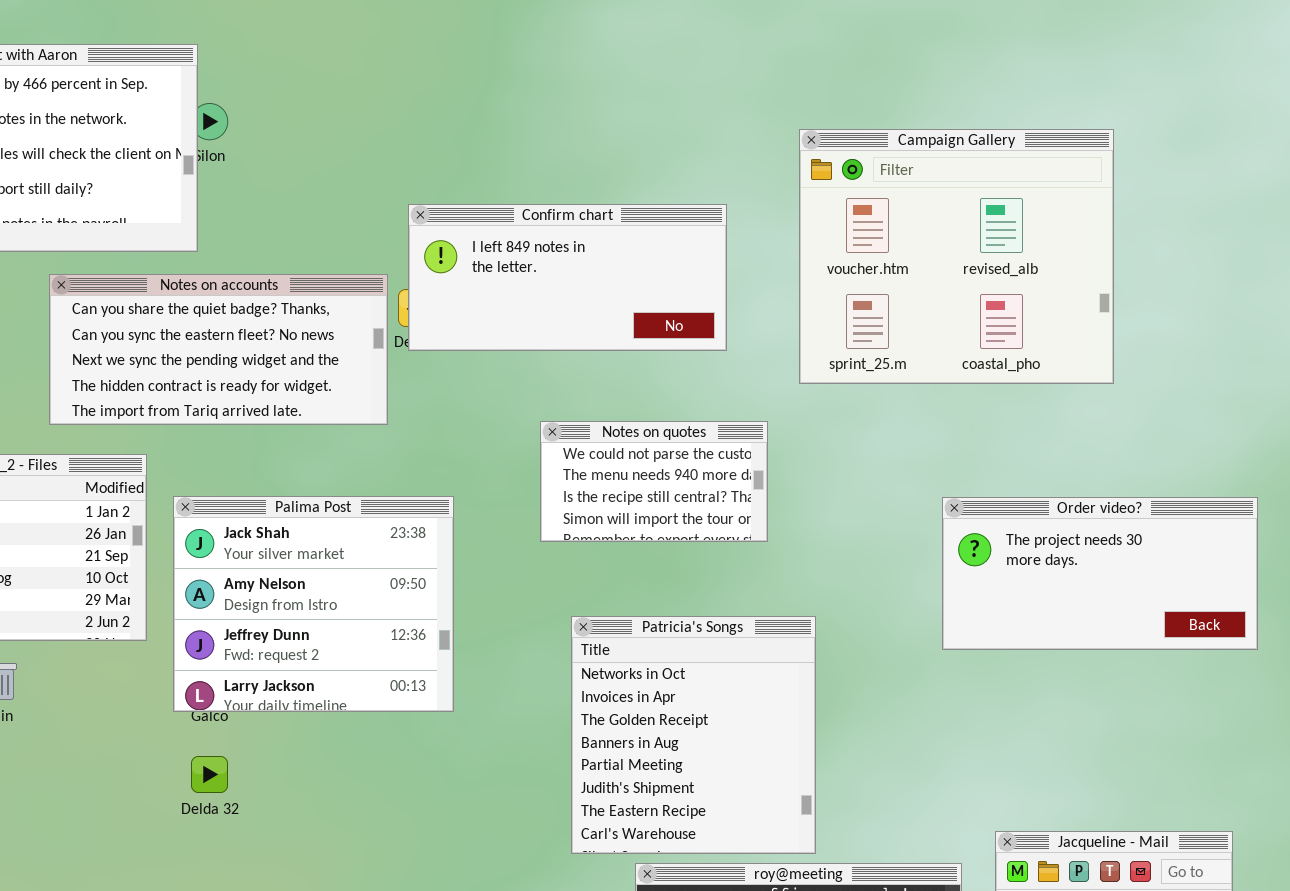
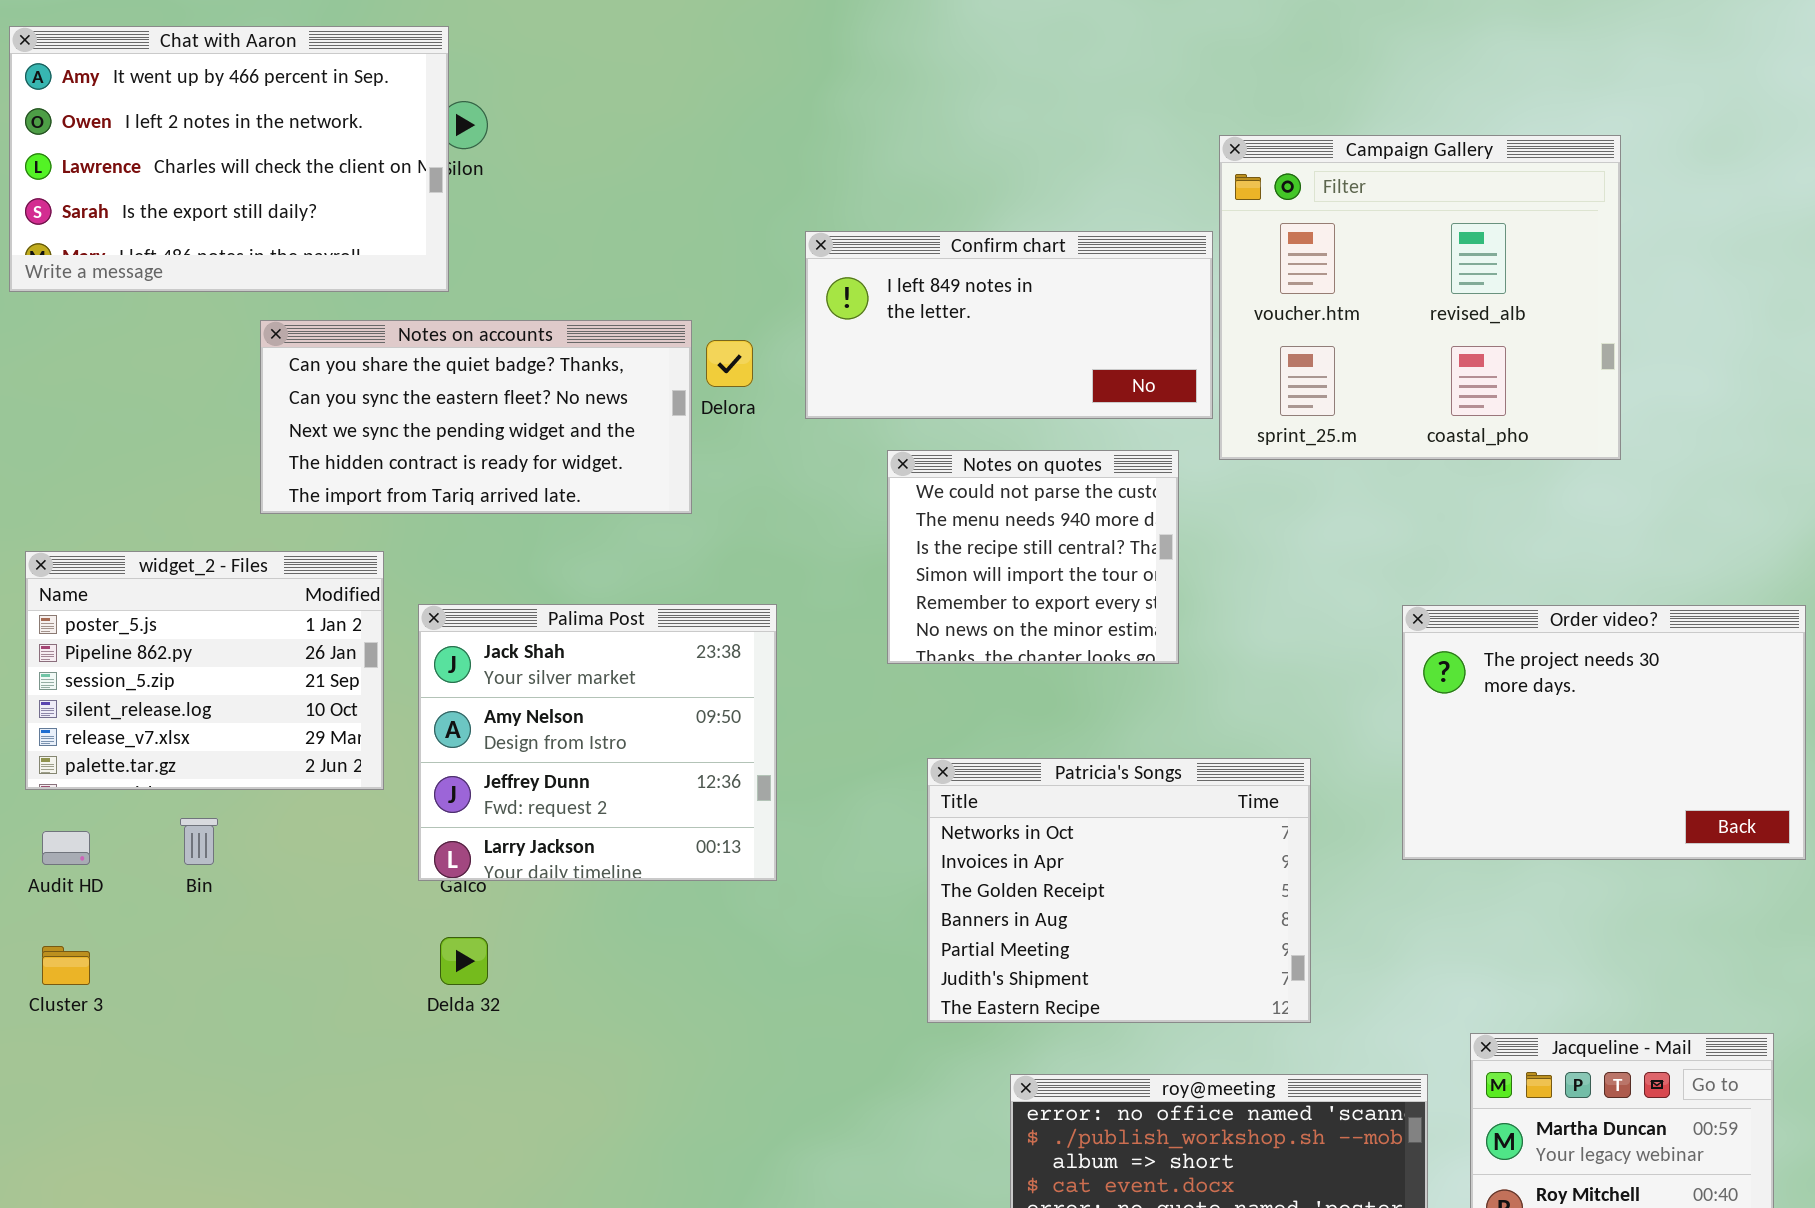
Confirm chart: [408,204,727,351] -> [805,231,1213,419], moved
Notes on quotes: [540,421,768,542] -> [887,450,1179,664], resized
Order video?: [942,497,1258,650] -> [1402,605,1806,860], resized
Patricia's Songs: [571,616,816,854] -> [927,758,1311,1023], resized

